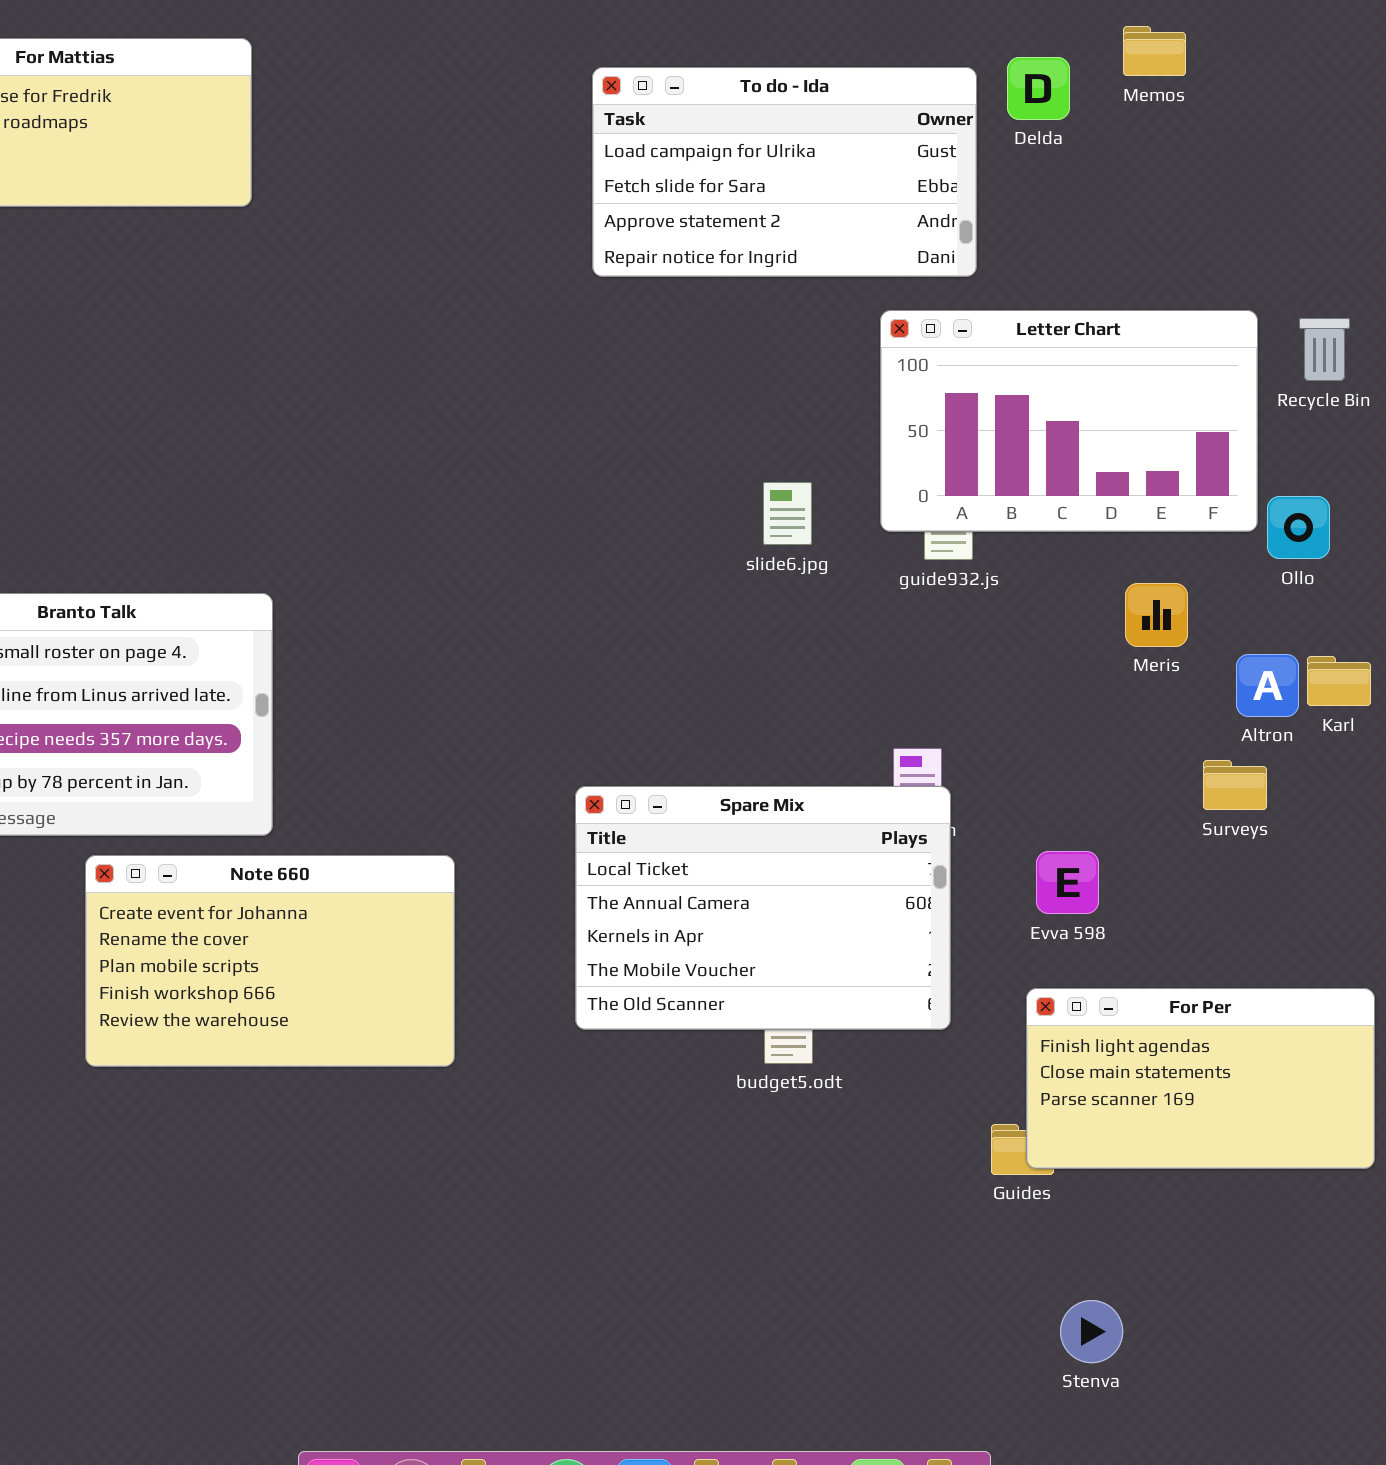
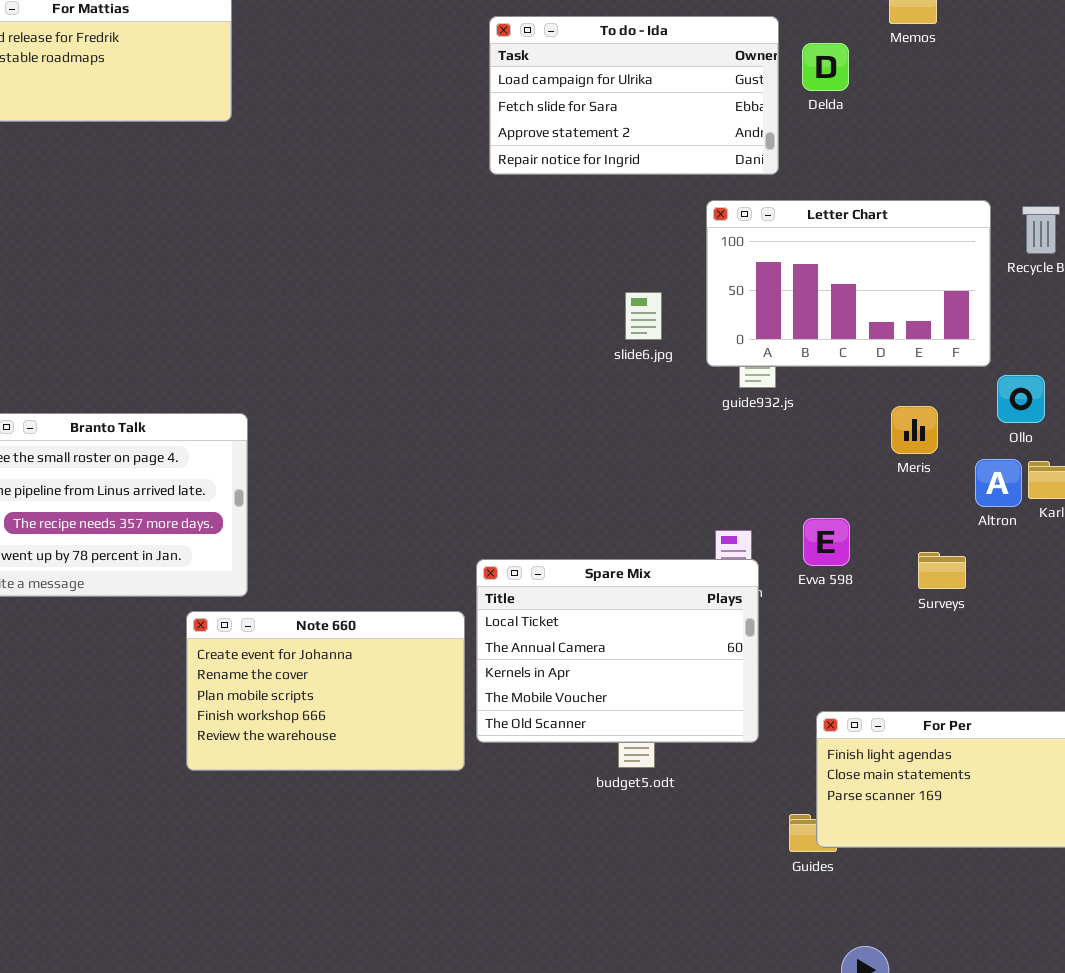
Delda: [1007,57,1070,120] -> [802,43,849,91], moved
slide6.jpg: [763,482,812,545] -> [625,292,662,340], moved
Ollo: [1267,496,1330,559] -> [997,375,1045,423], moved
Surveys: [1203,760,1267,810] -> [918,552,966,589], moved
Evva 598: [1036,851,1099,914] -> [803,518,850,566], moved
Note 660: [85,855,455,1067] -> [186,611,465,771], moved

